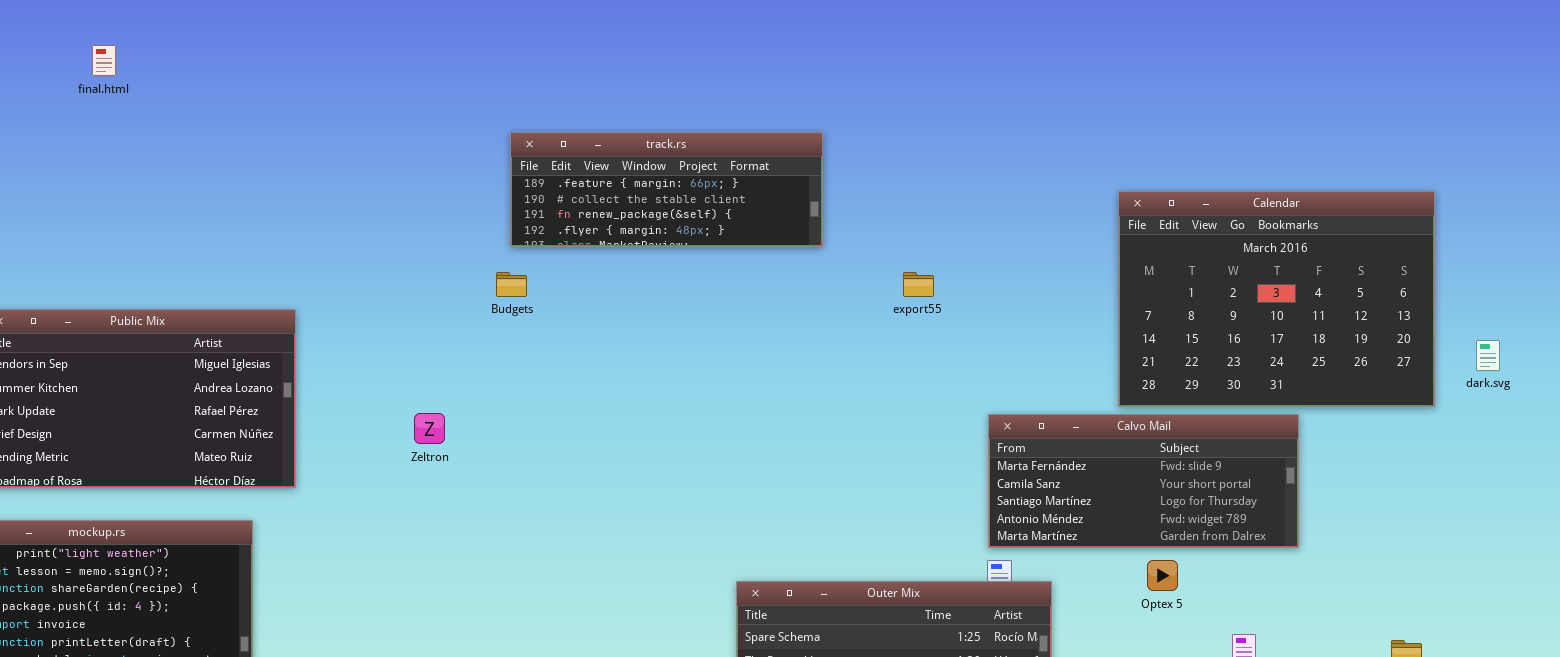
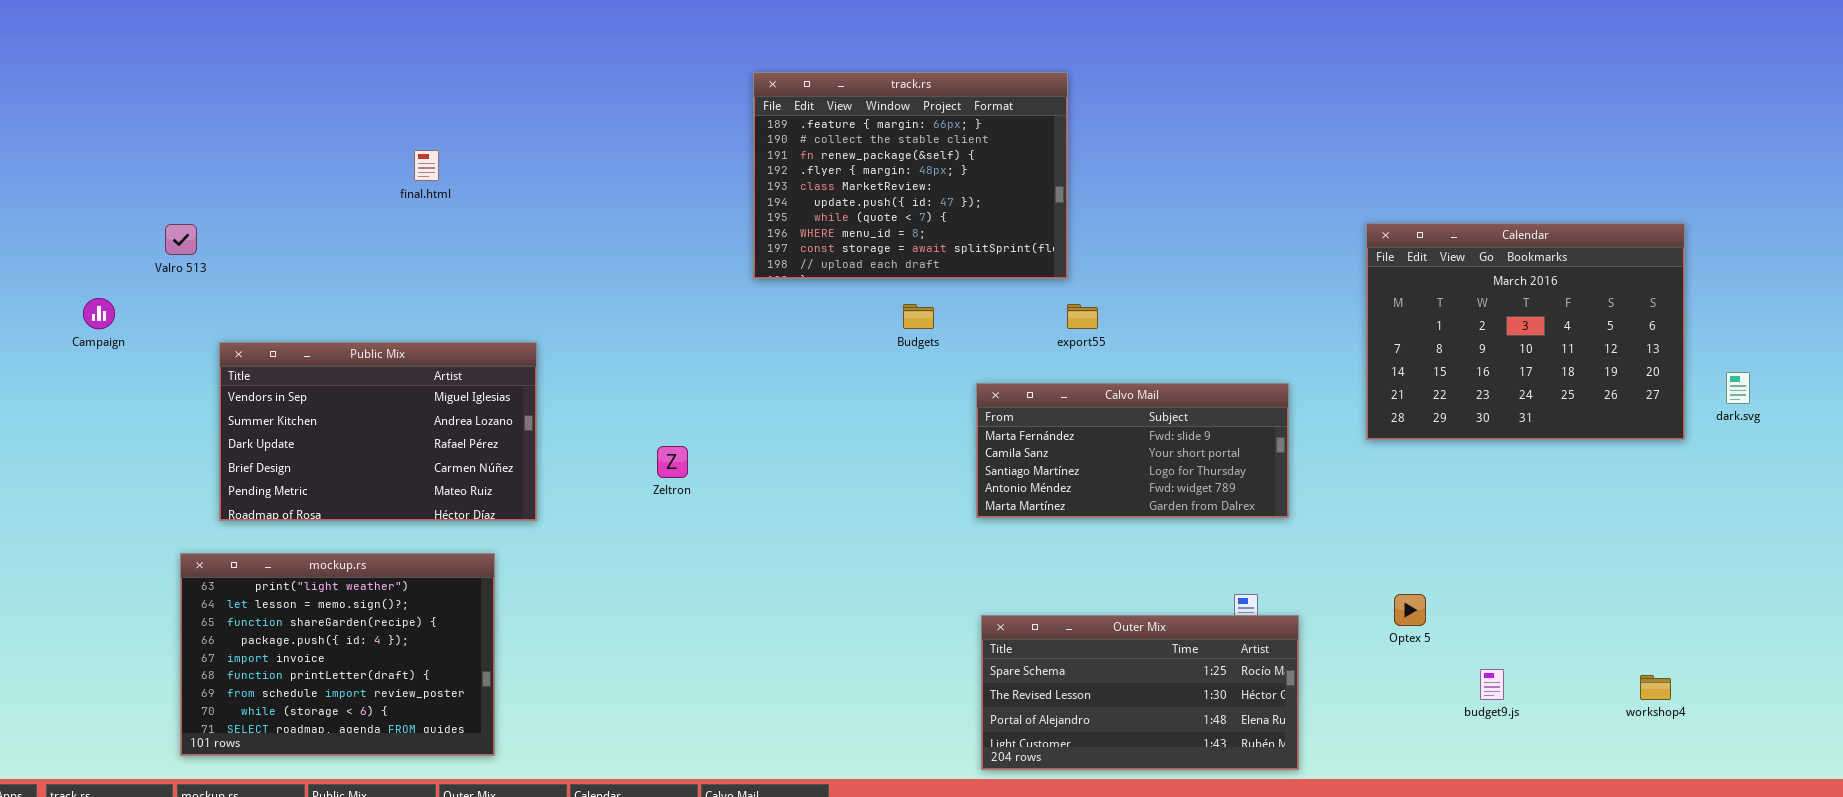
final.html: [92,45,116,76] -> [414,150,439,181], moved
track.rs: [510,132,823,247] -> [753,72,1068,279], resized
Budgets: [496,272,527,297] -> [903,304,934,329], moved
export55: [903,272,934,297] -> [1067,304,1098,329], moved
Calvo Mail: [988,414,1299,548] -> [976,383,1289,518], moved

